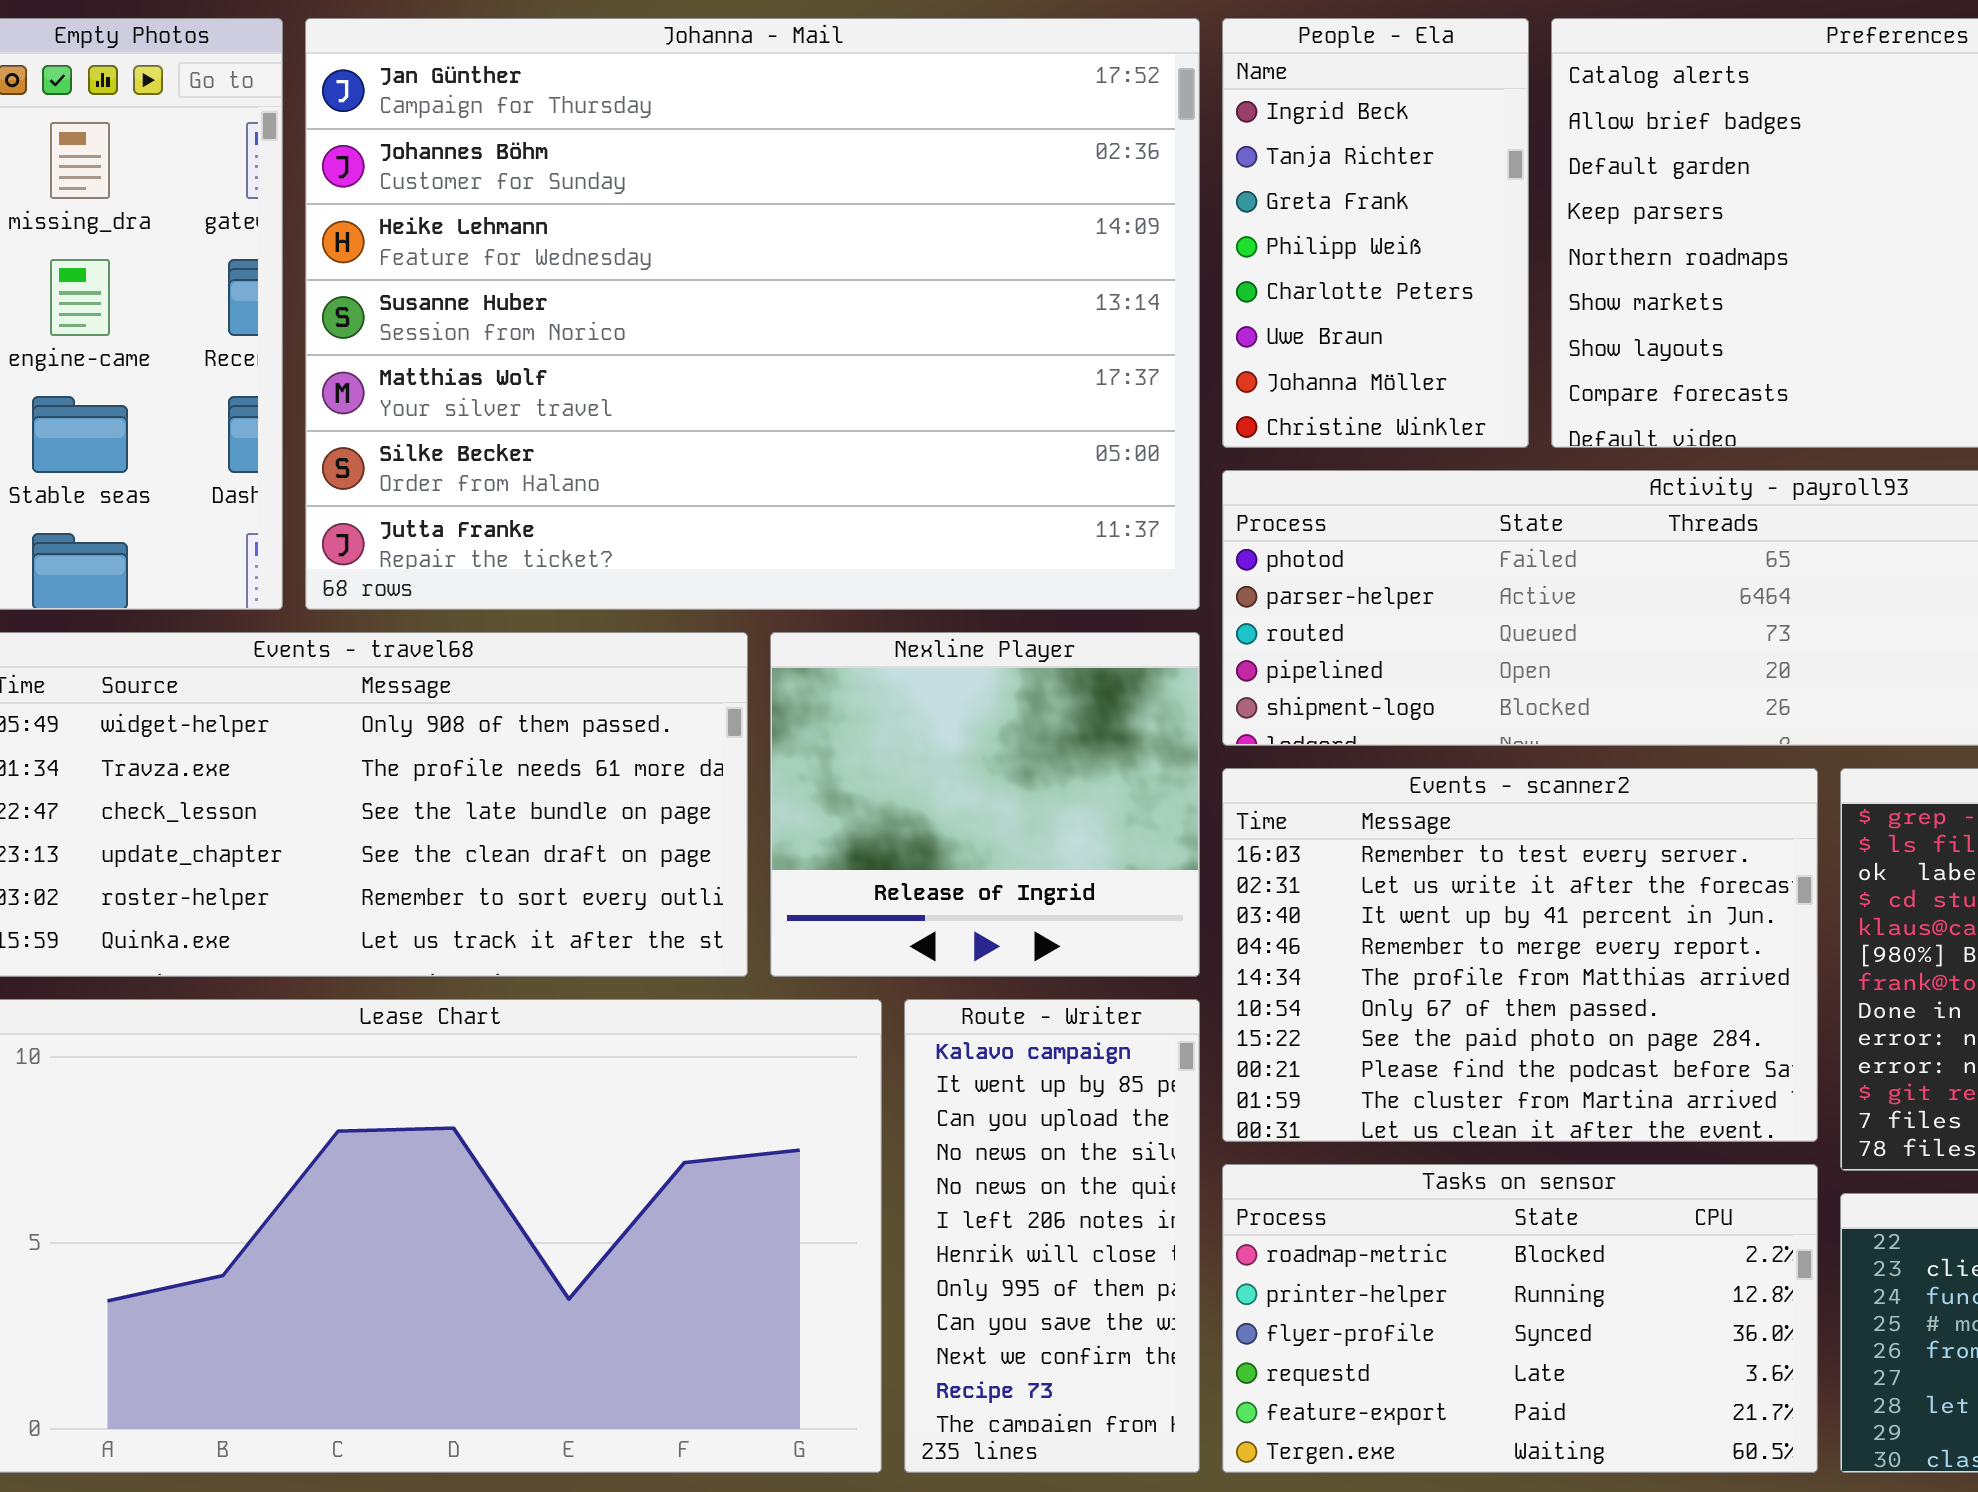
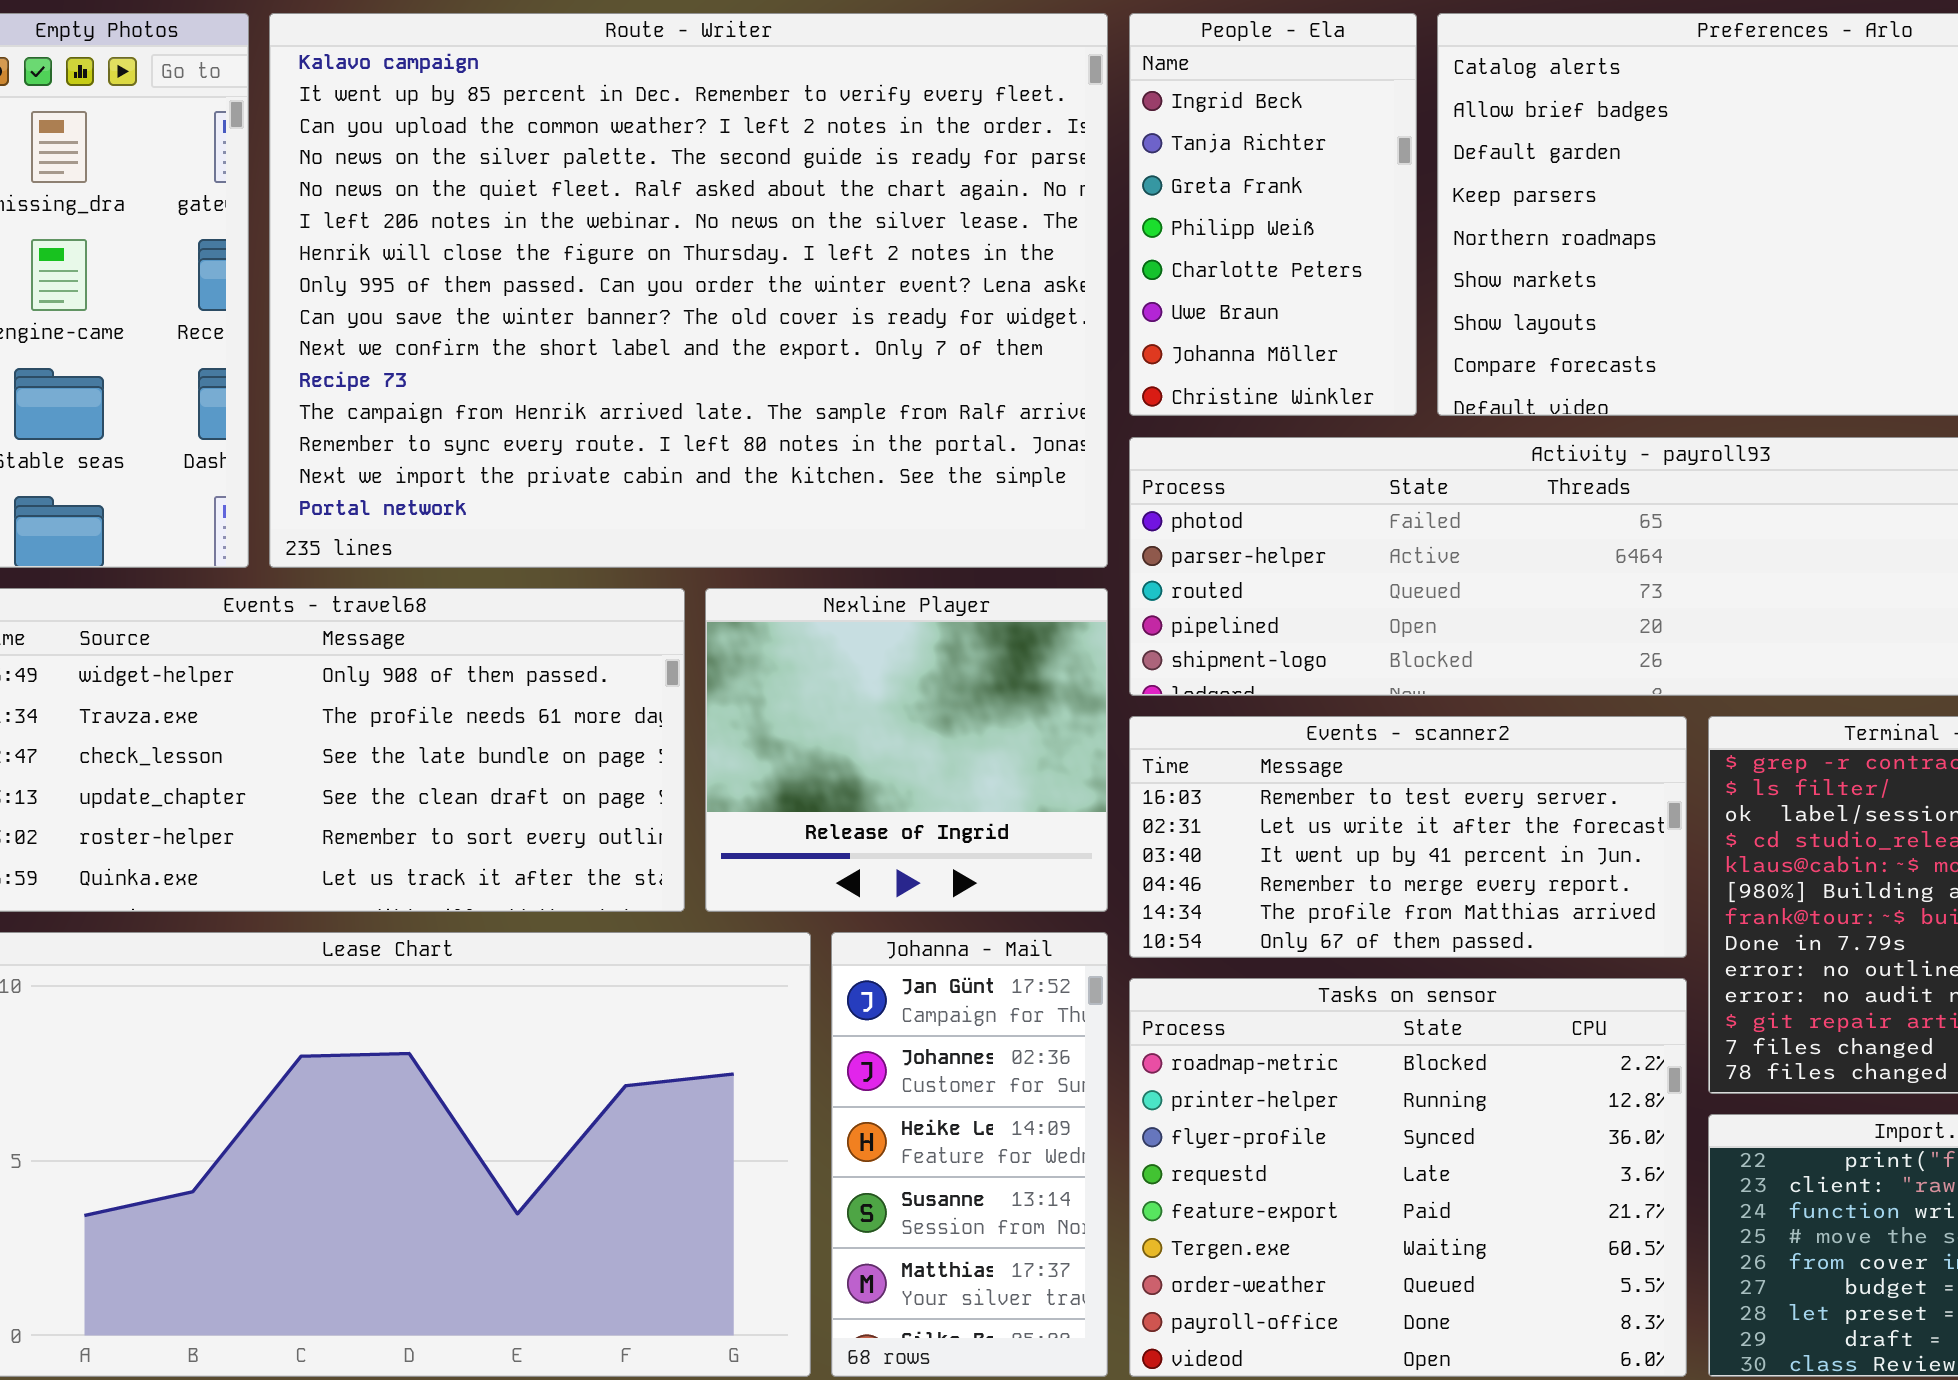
Johanna - Mail: [305,18,1200,610] -> [831,932,1108,1377], moved, resized
Events - scanner2: [1222,768,1818,1142] -> [1129,716,1687,958], resized
Route - Writer: [904,999,1200,1473] -> [269,13,1108,568], moved, resized
Tasks on sensor: [1222,1164,1818,1473] -> [1129,978,1687,1377], resized

